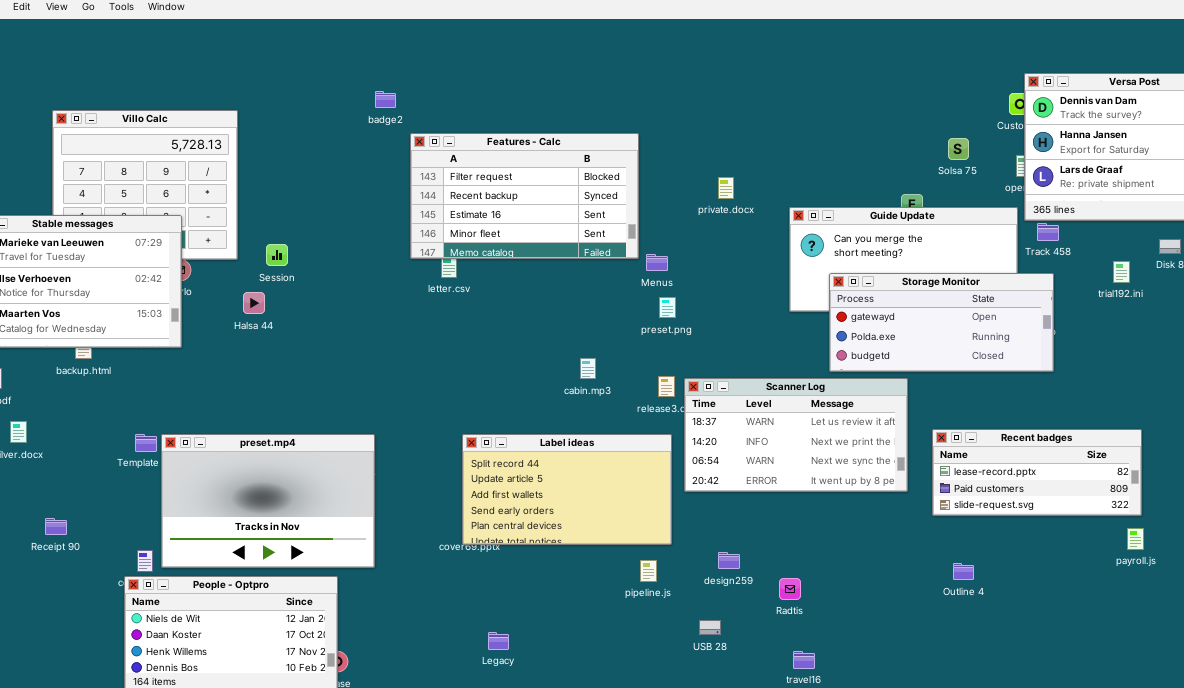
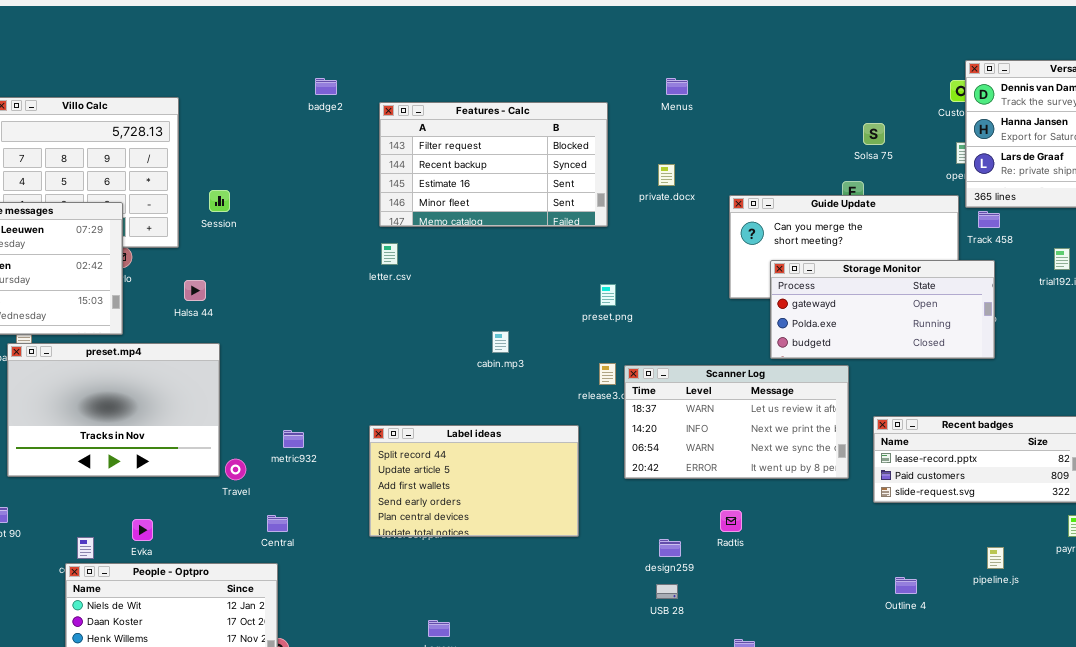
Features - Calc: [410,133,639,259] -> [379,102,608,227], moved
Solsa 75: [948,138,969,160] -> [863,123,885,145], moved
Session: [266,244,288,266] -> [209,190,230,212], moved
Menus: [646,254,668,271] -> [666,78,688,95], moved
cabin.mp3: [580,358,596,379] -> [492,331,509,353], moved
Label ideas: [462,434,672,545] -> [369,425,579,537], moved
preset.mp4: [161,434,375,568] -> [7,343,220,477], moved
pipeline.js: [640,560,657,582] -> [987,547,1004,569], moved
Outline 4: [953,563,974,580] -> [895,577,917,594], moved
Radtis: [779,578,801,600] -> [720,510,742,532], moved
USB 28: [699,620,721,635] -> [656,584,678,599], moved

